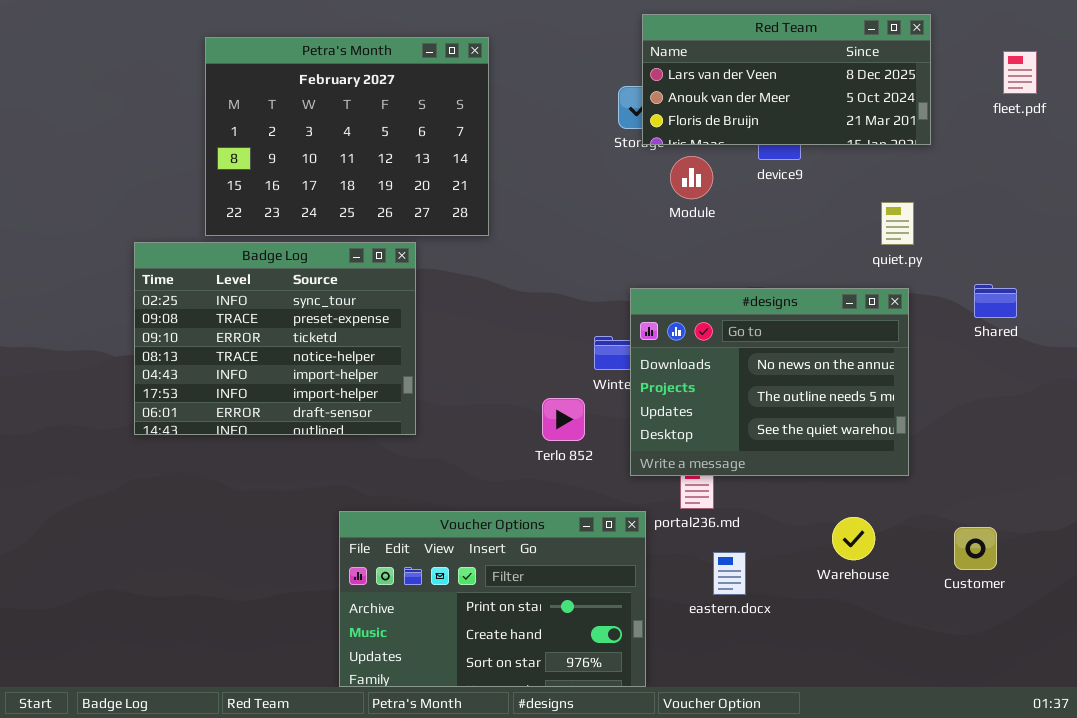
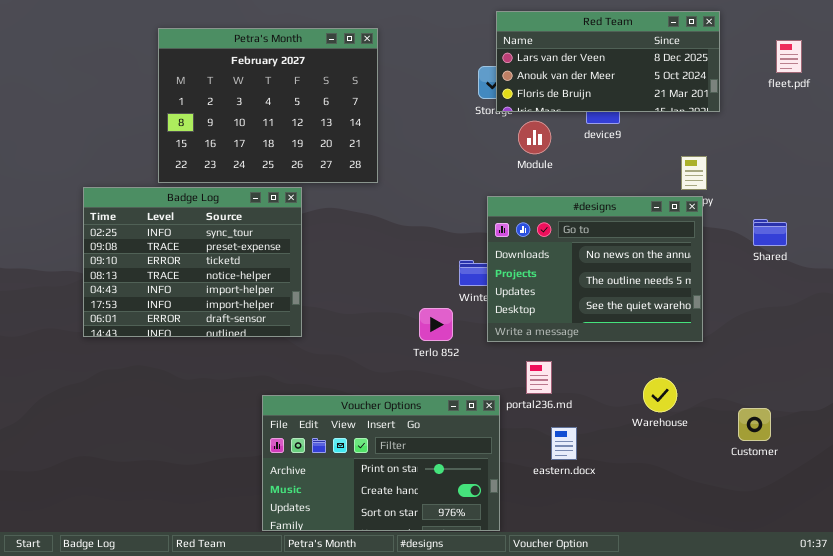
Badge Log: [134,242,416,435] -> [83,187,302,337], moved
#designs: [630,288,909,476] -> [487,196,703,342], moved
Warehouse: [832,517,875,560] -> [643,378,677,412], moved

